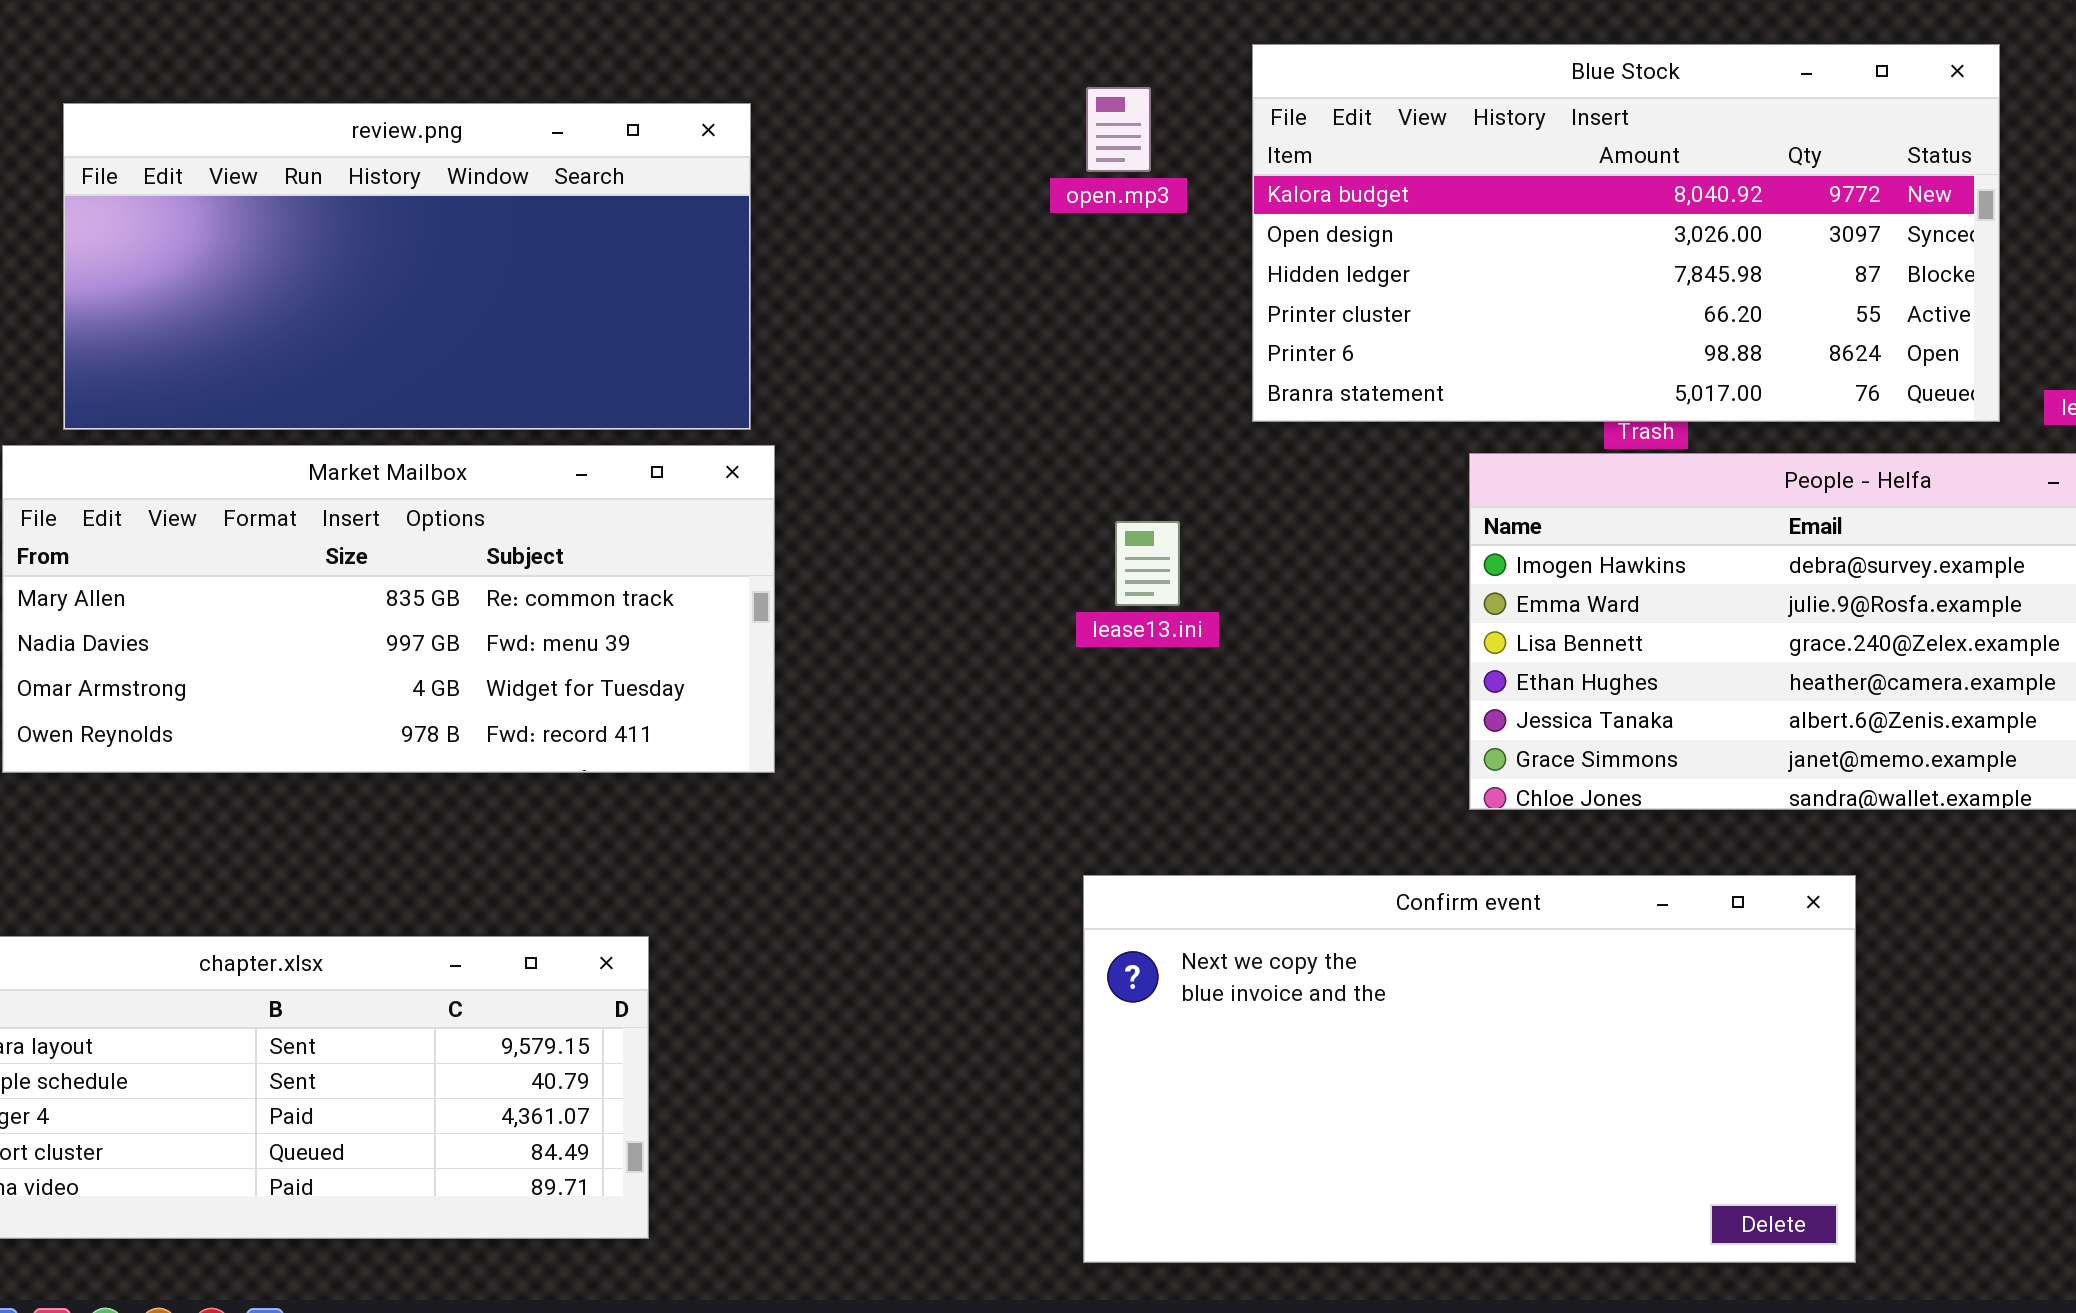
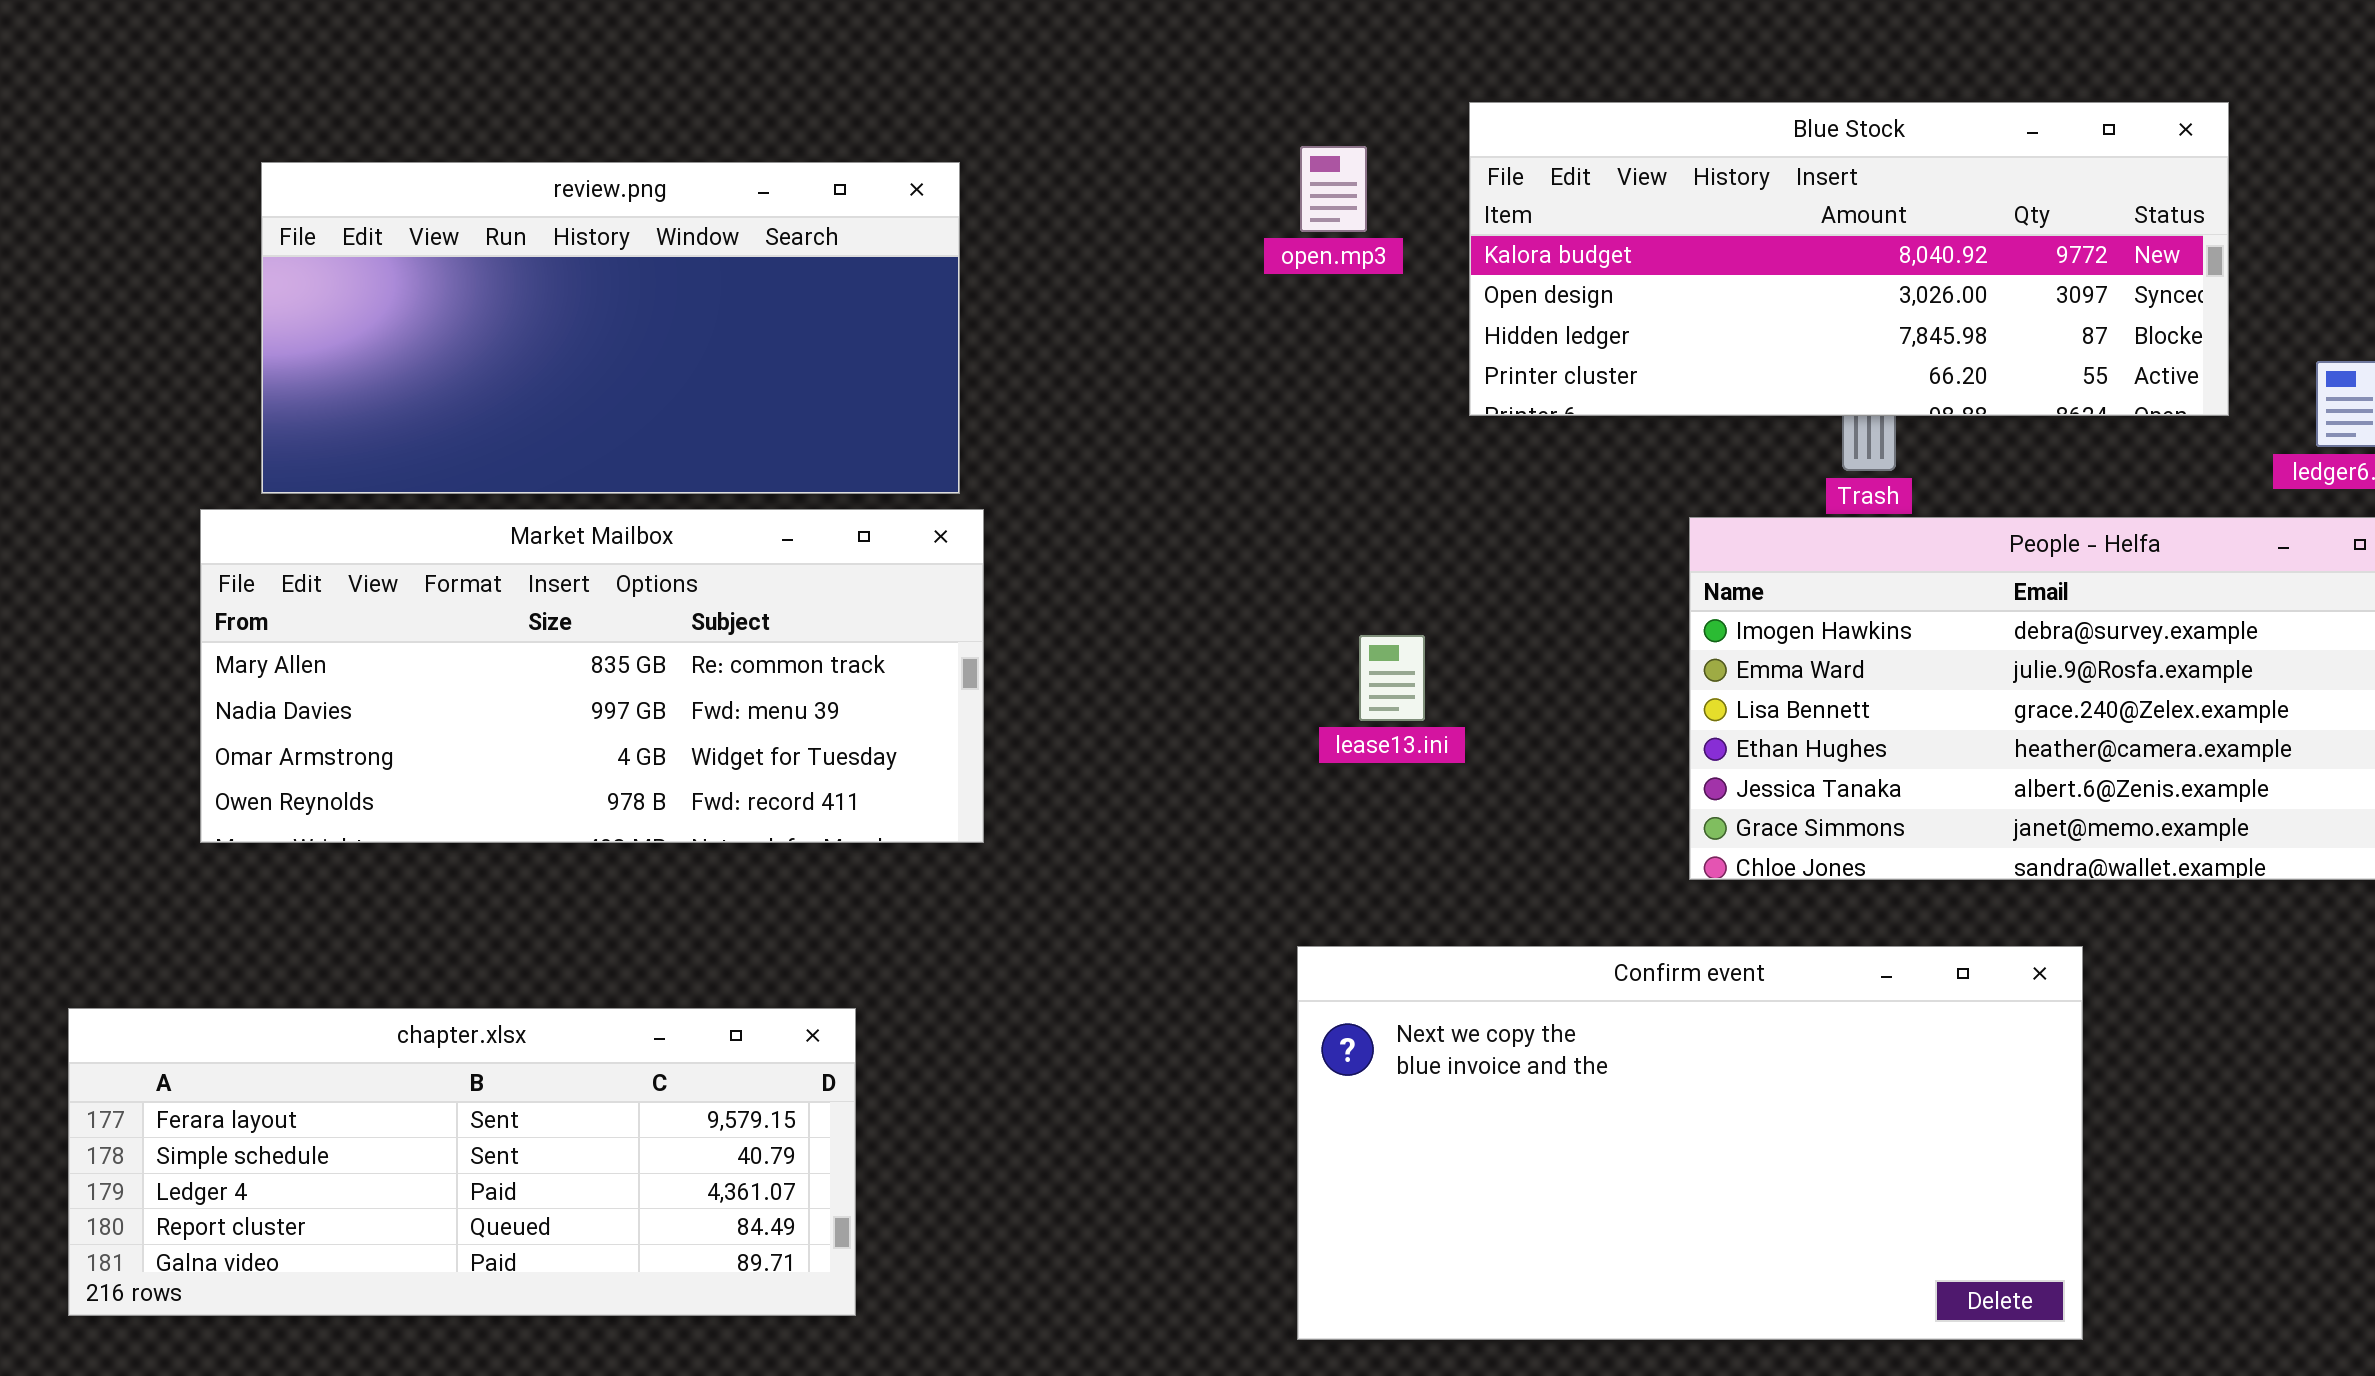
Blue Stock: [1252,44,2000,422] -> [1469,102,2229,416], resized
lease13.ini: [1115,521,1180,606] -> [1359,635,1425,721], moved

